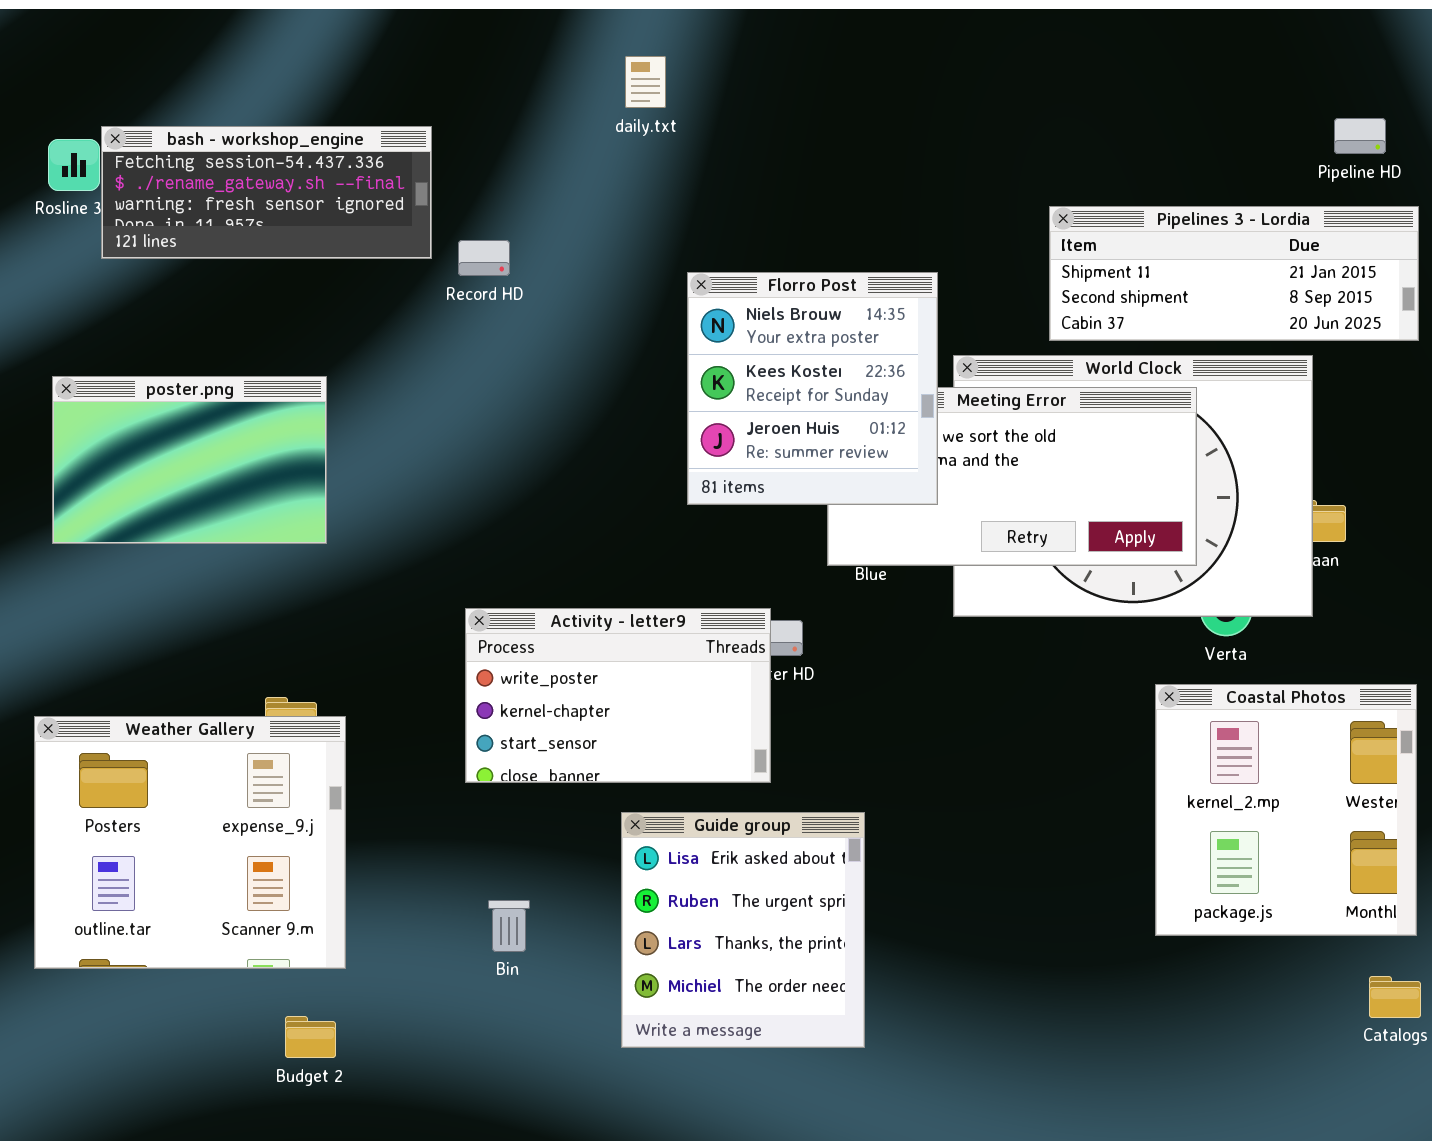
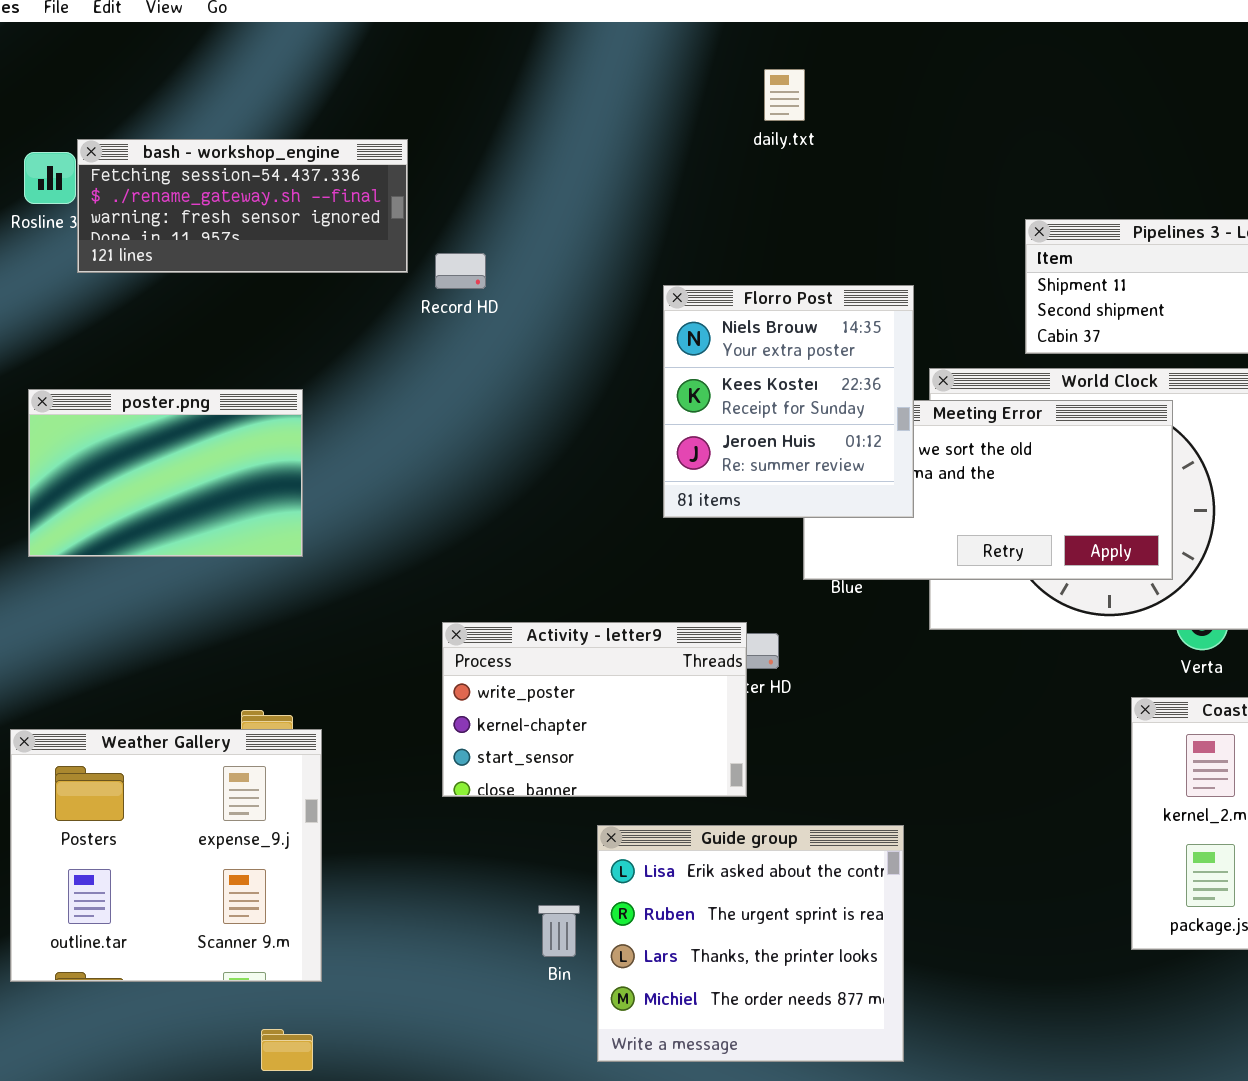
daily.txt: [625,56,666,108] -> [764,69,805,121], moved
Guide group: [621,812,865,1048] -> [597,825,904,1062], resized
Bin: [488,900,530,952] -> [538,905,580,957], moved

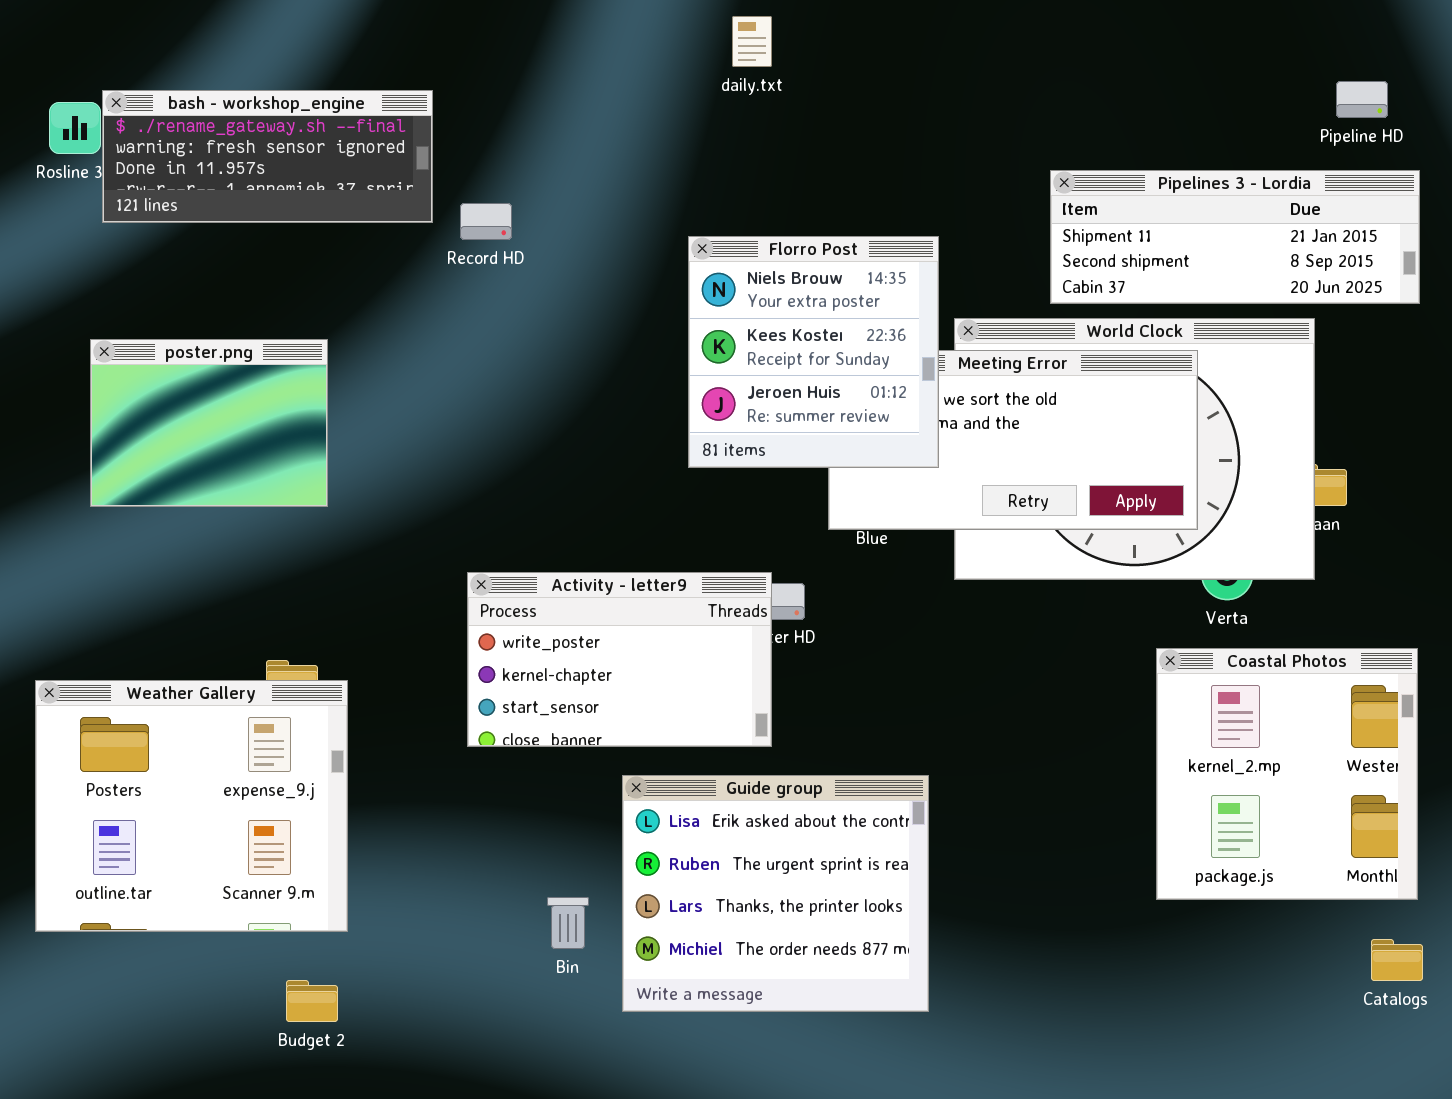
daily.txt: [764,69,805,121] -> [732,16,772,67], moved
bash - workshop_engine: [77,139,408,273] -> [102,90,433,223], scrolled down 1 row
poster.png: [28,389,303,557] -> [90,339,328,507], resized
Bin: [538,905,580,957] -> [547,897,589,949], moved

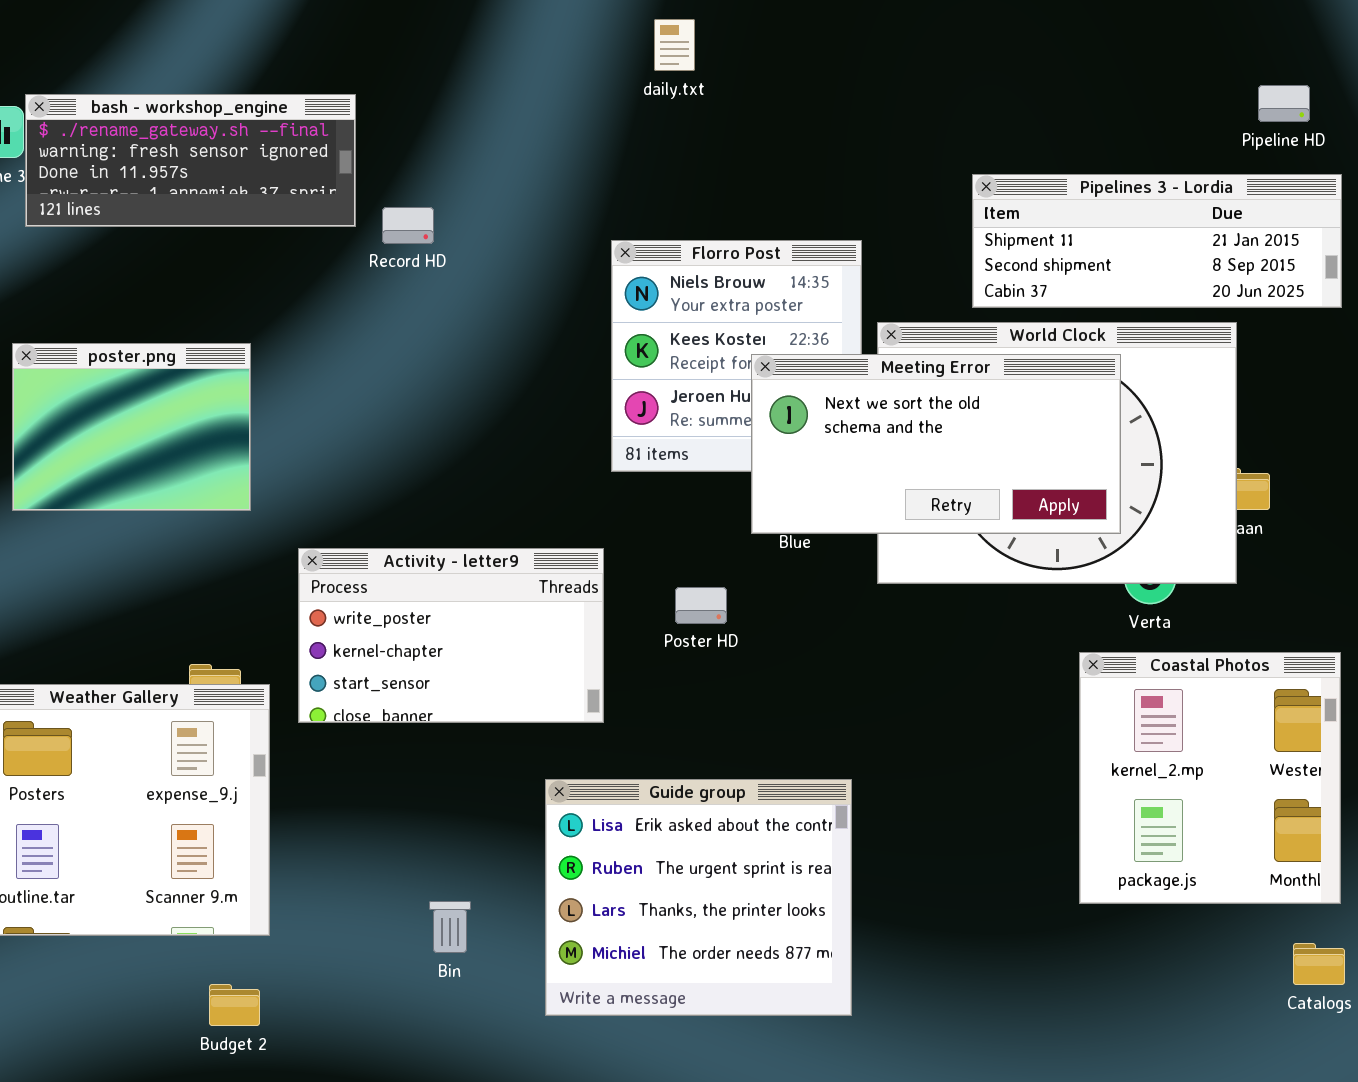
Meeting Error: [828,350,1198,530] -> [751,354,1121,534], raised
Activity - letter9: [467,572,772,747] -> [298,548,604,723], moved
Bin: [547,897,589,949] -> [429,901,471,953], moved

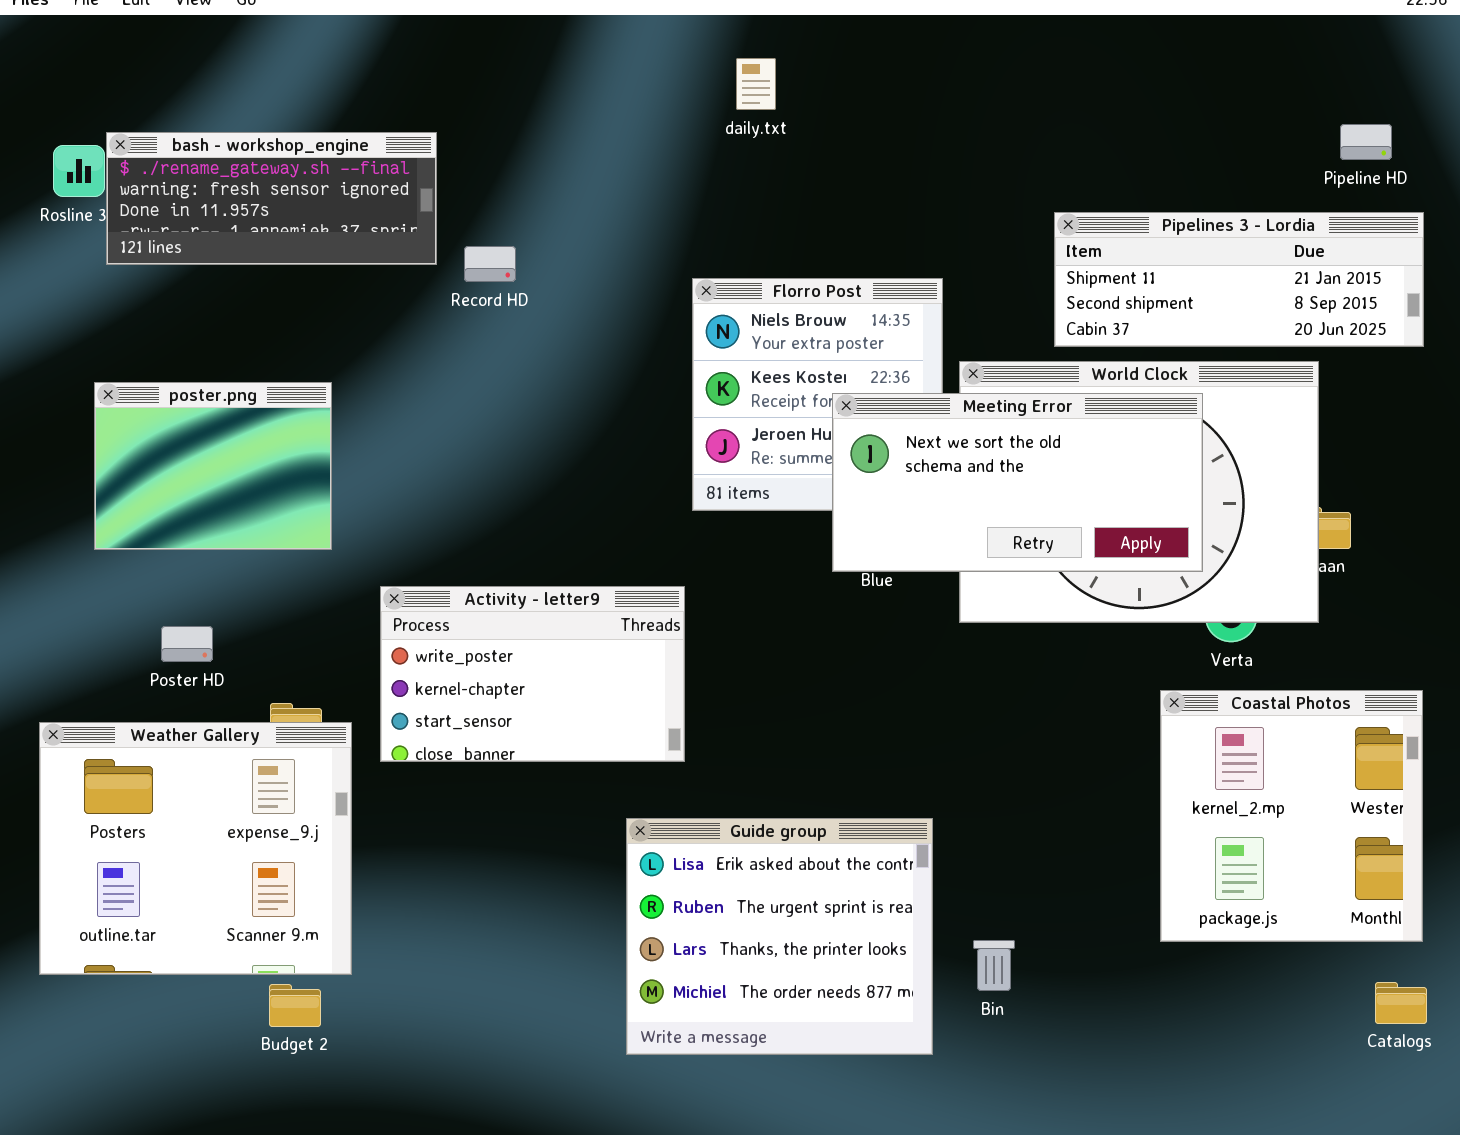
Poster HD: [675,587,727,624] -> [161,626,213,662], moved
Bin: [429,901,471,953] -> [973,940,1015,991], moved
Budget 2: [209,984,260,1026] -> [269,984,321,1027], moved

